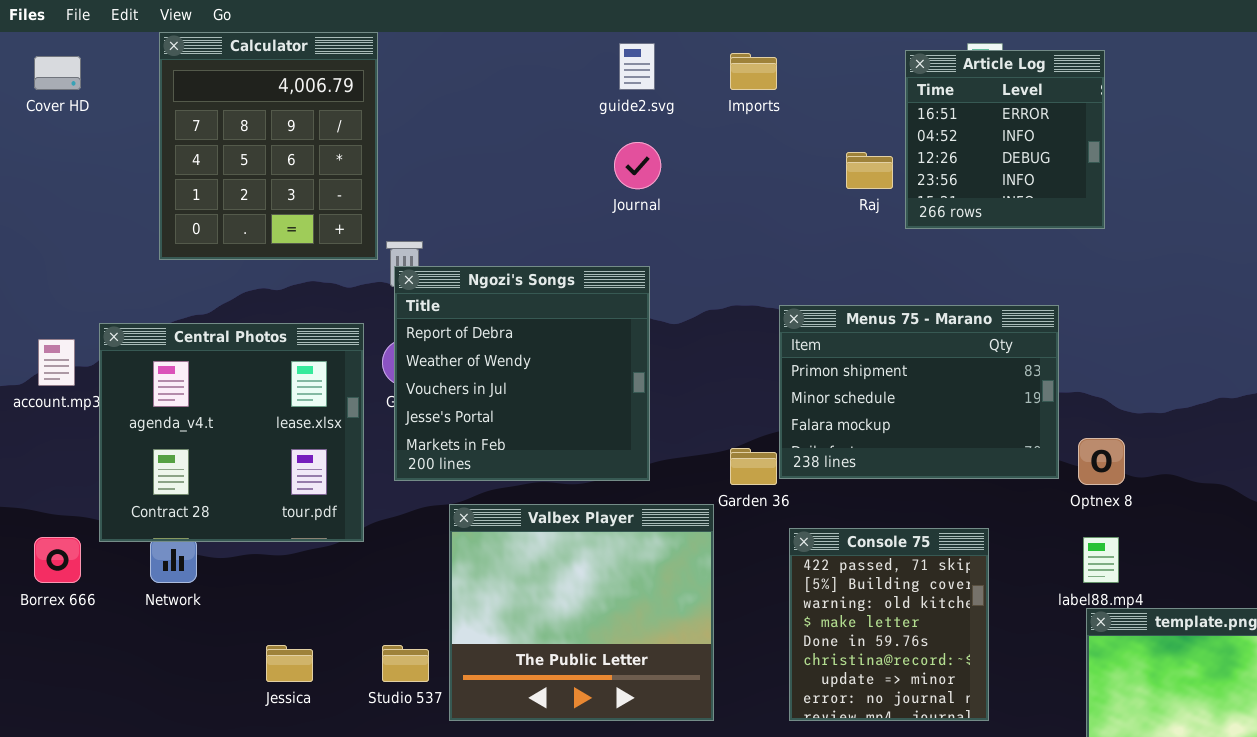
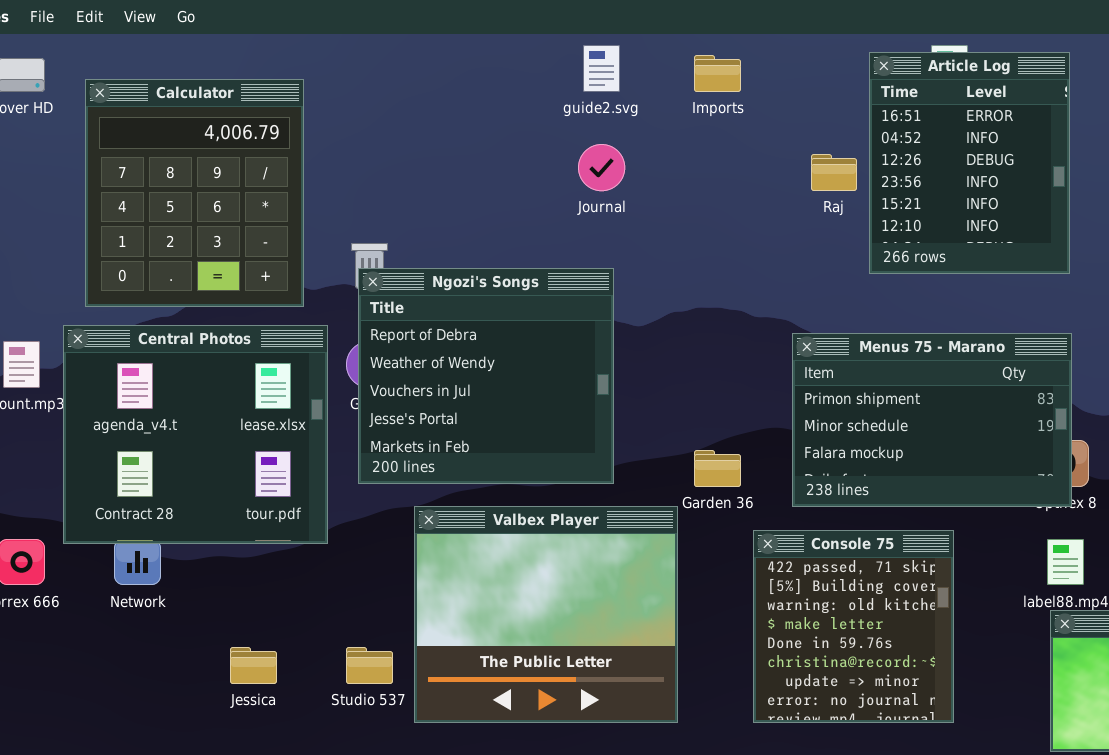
Calculator: [159,32,378,260] -> [85,79,304,307], moved
Article Log: [905,50,1105,229] -> [869,52,1070,274], resized
Menus 75 - Marano: [779,305,1059,479] -> [792,333,1072,507], moved

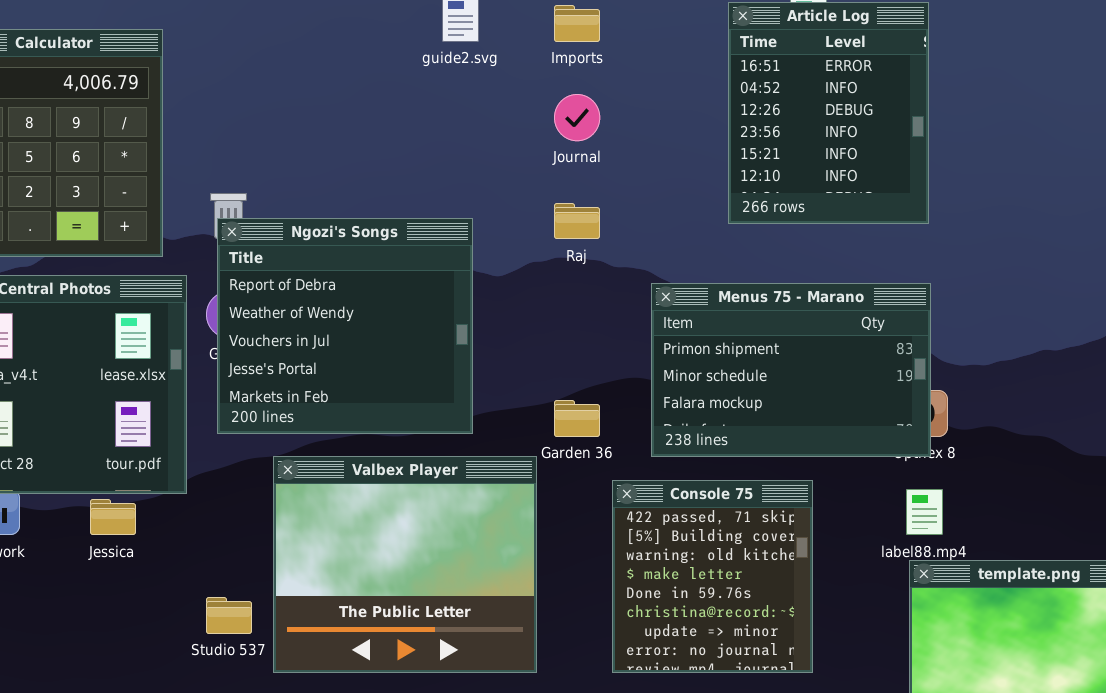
Journal: [578,144,625,191] -> [554,94,600,141], moved
Raj: [811,154,857,191] -> [554,203,600,239], moved
Jessica: [230,647,277,684] -> [90,499,136,535], moved

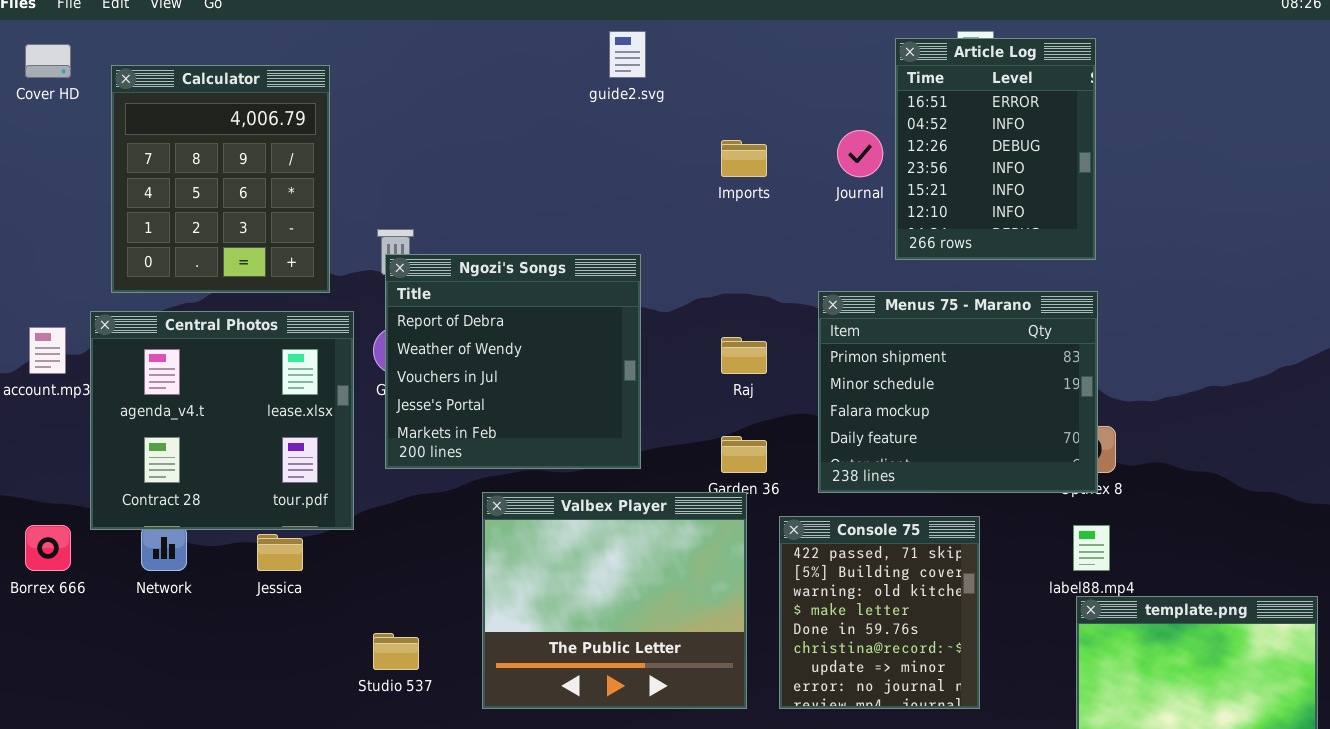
Imports: [554,5,600,42] -> [721,140,767,177], moved
Journal: [554,94,600,141] -> [837,130,883,177], moved
Raj: [554,203,600,239] -> [721,337,767,374], moved
Menus 75 - Marano: [651,283,931,457] -> [818,291,1098,493], resized
Valbex Player: [273,456,537,673] -> [482,492,747,709], moved

